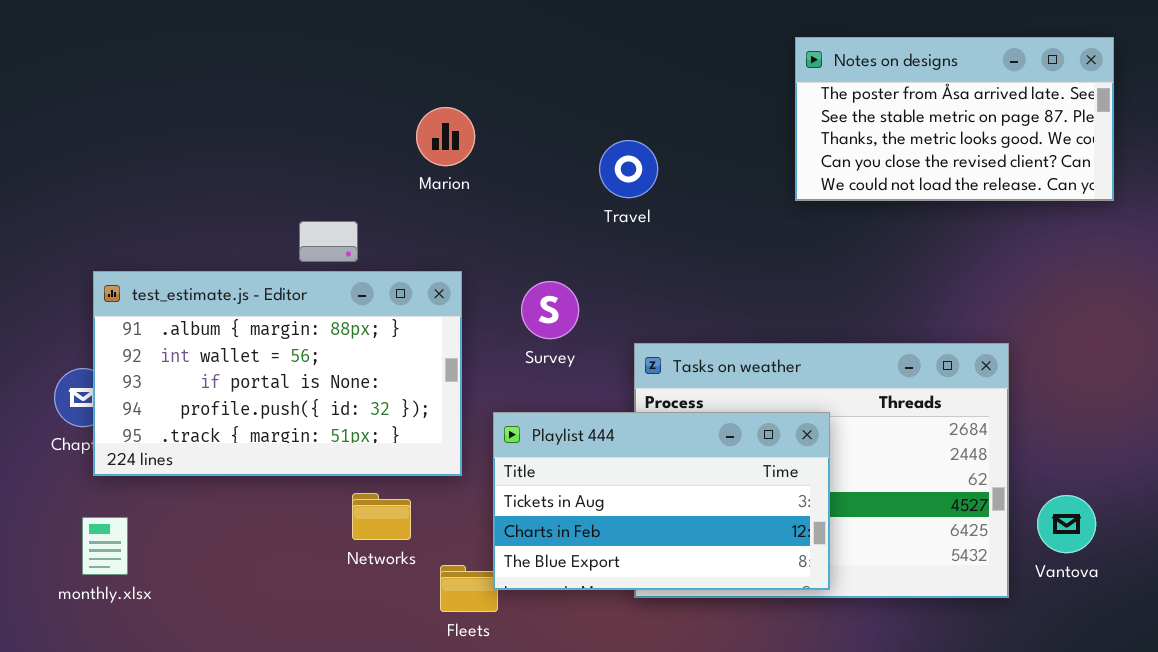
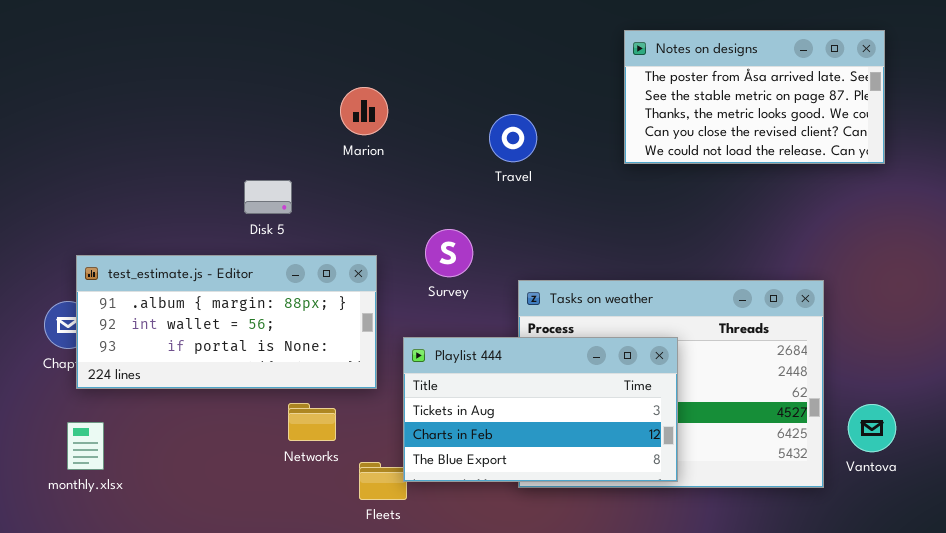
Notes on designs: [795,37,1114,201] -> [624,30,885,164], moved
test_estimate.js - Editor: [93,271,462,476] -> [76,255,377,389], resized

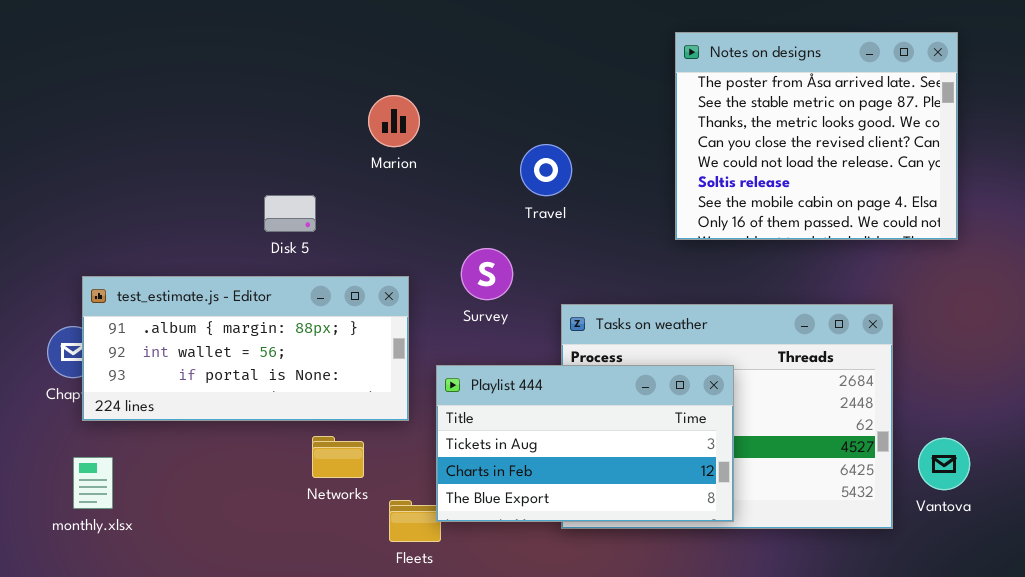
Notes on designs: [624,30,885,164] -> [675,32,958,240], resized
Travel: [489,114,537,162] -> [520,144,572,196], moved

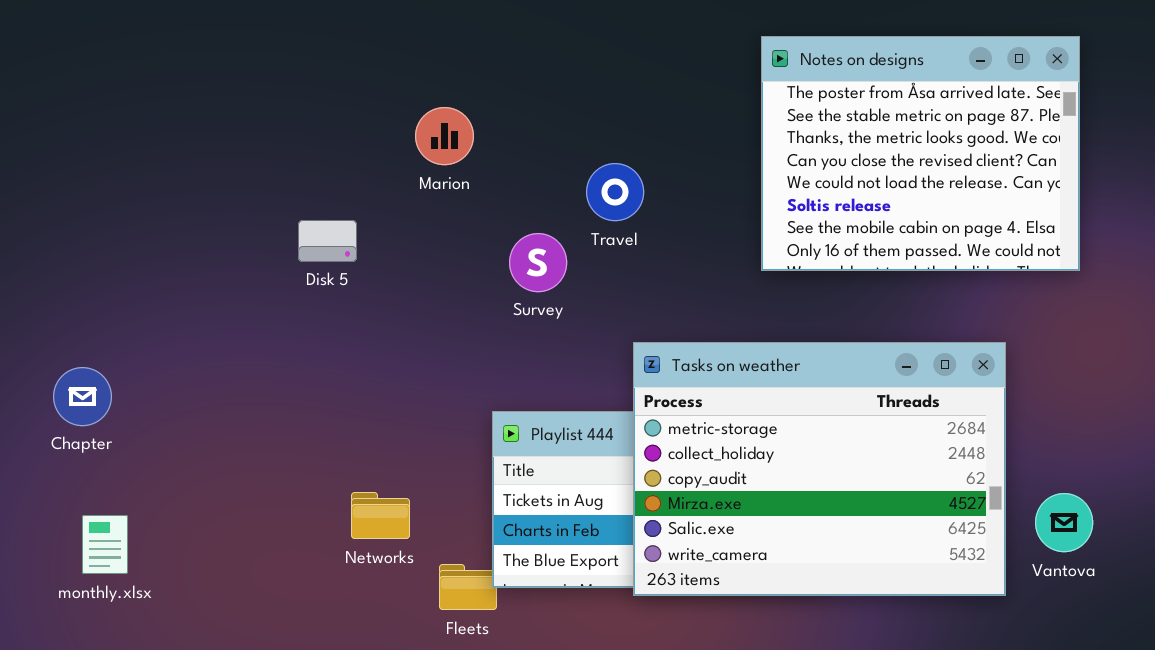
Survey: [461,248,513,300] -> [509,233,567,292], moved
test_estimate.js - Editor: [82,276,409,421] -> none, closed
Tasks on weather: [561,304,893,529] -> [633,342,1006,596], raised

